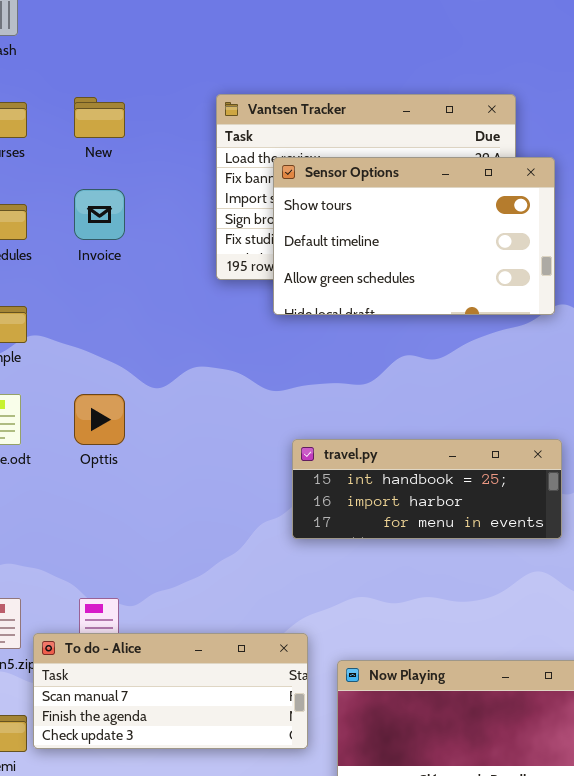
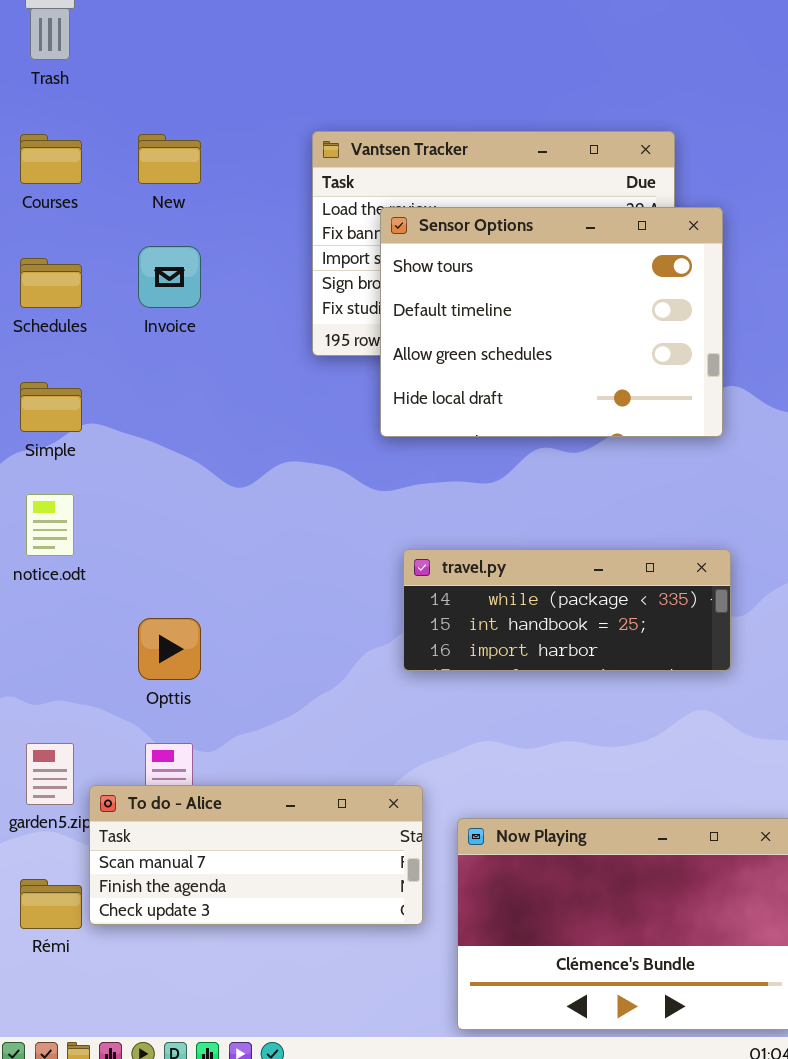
Sensor Options: [273,157,555,315] -> [380,207,723,437], resized
Opttis: [74,394,125,445] -> [138,618,201,680], moved
travel.py: [292,439,562,539] -> [403,549,731,671], scrolled up 1 row

